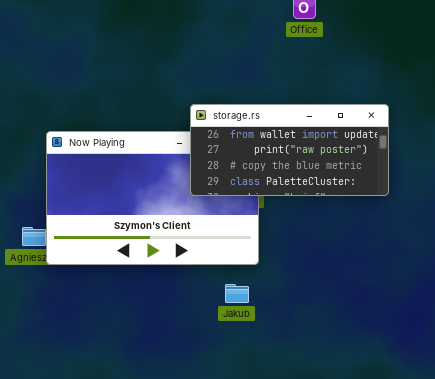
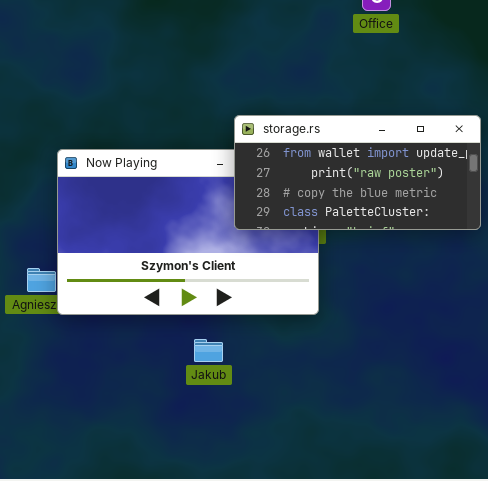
Jakub: [225,284,249,303] -> [194,339,223,362], moved

